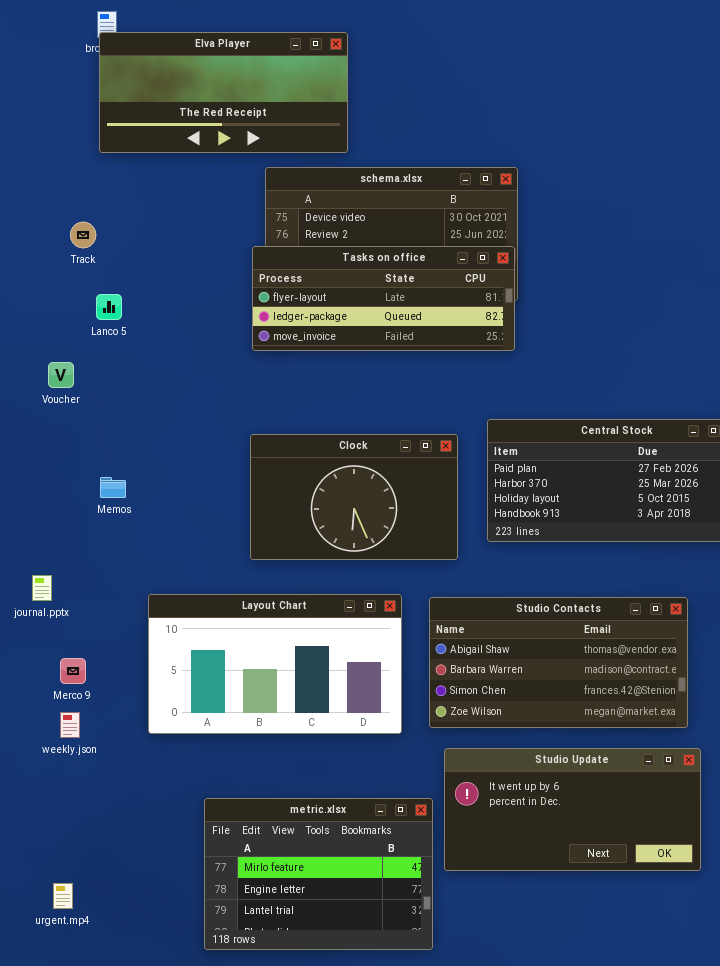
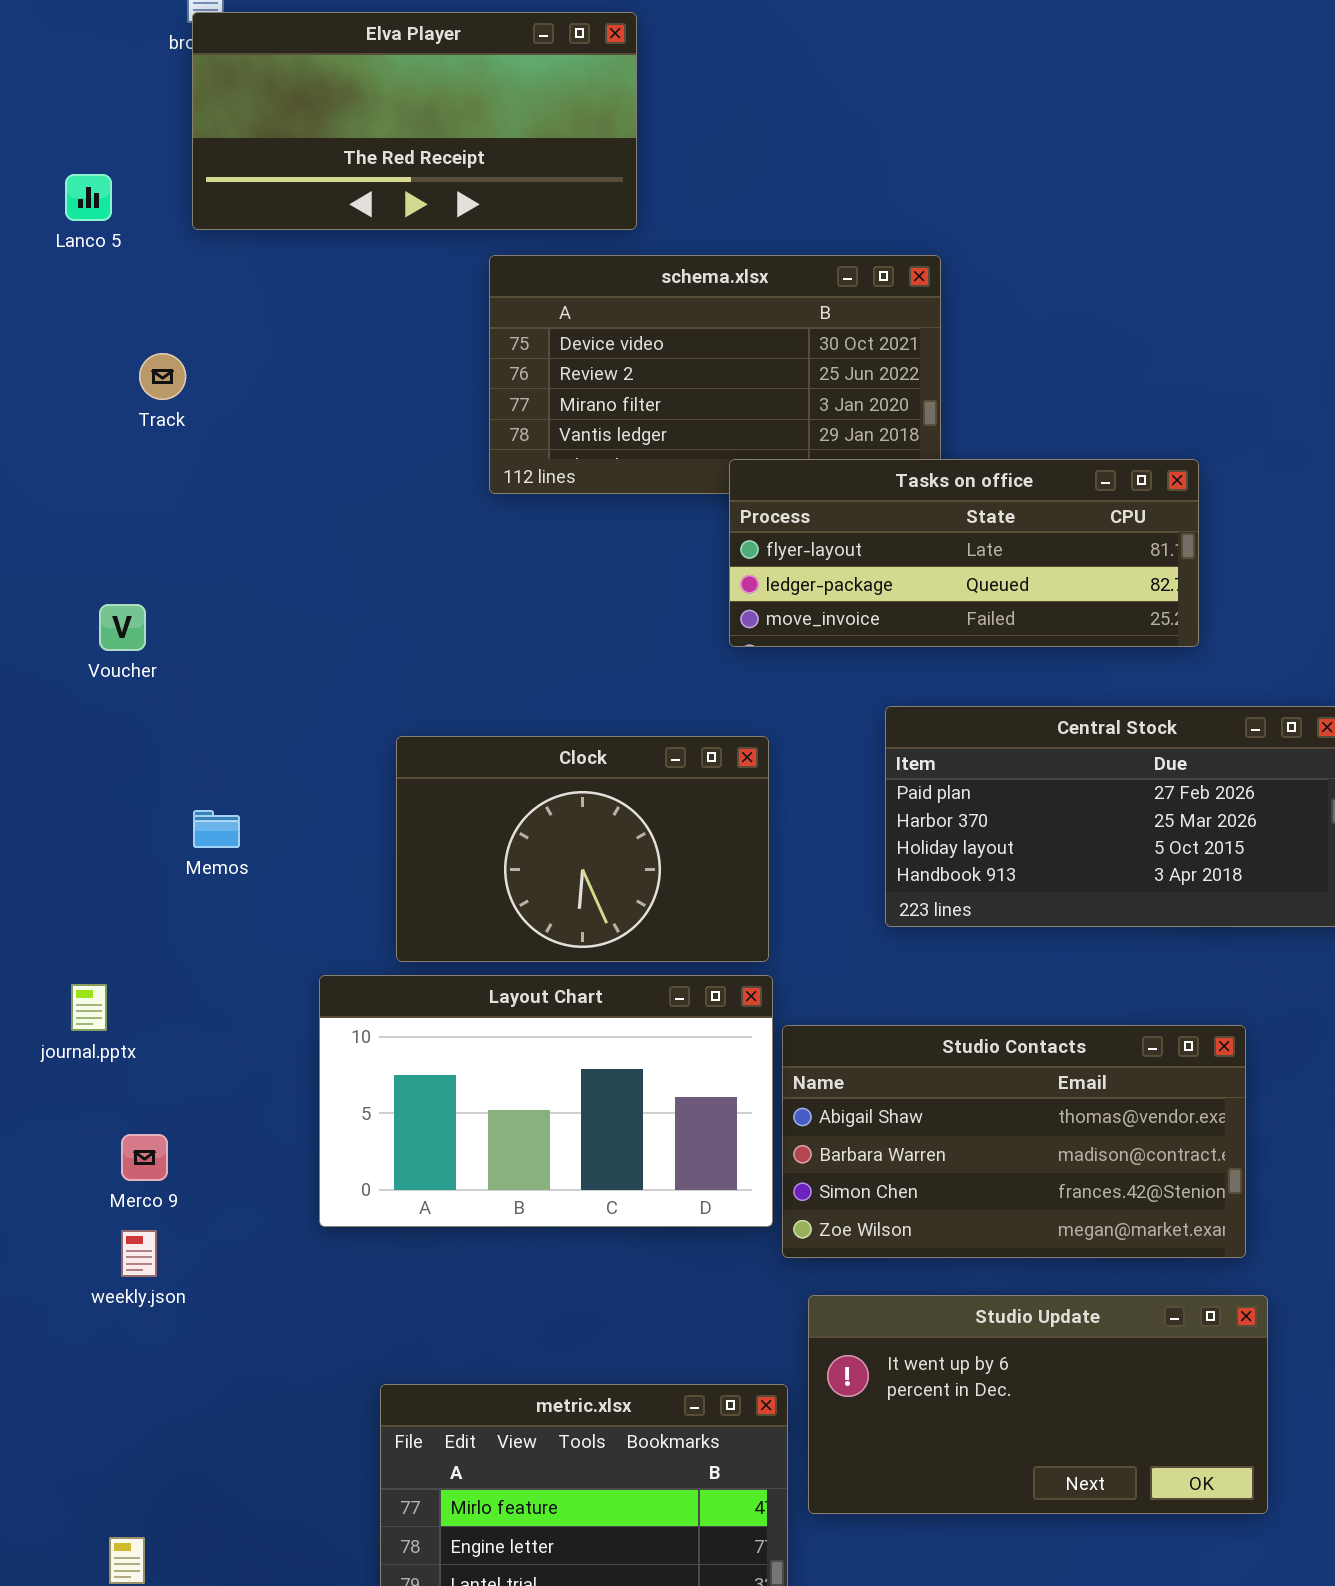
Tasks on office: [252,246,515,351] -> [729,459,1199,647], moved
Lanco 5: [96,294,122,320] -> [65,174,112,221], moved
Clock: [250,434,458,560] -> [396,736,769,962], moved
Layout Chart: [148,594,402,734] -> [319,975,773,1227], moved

